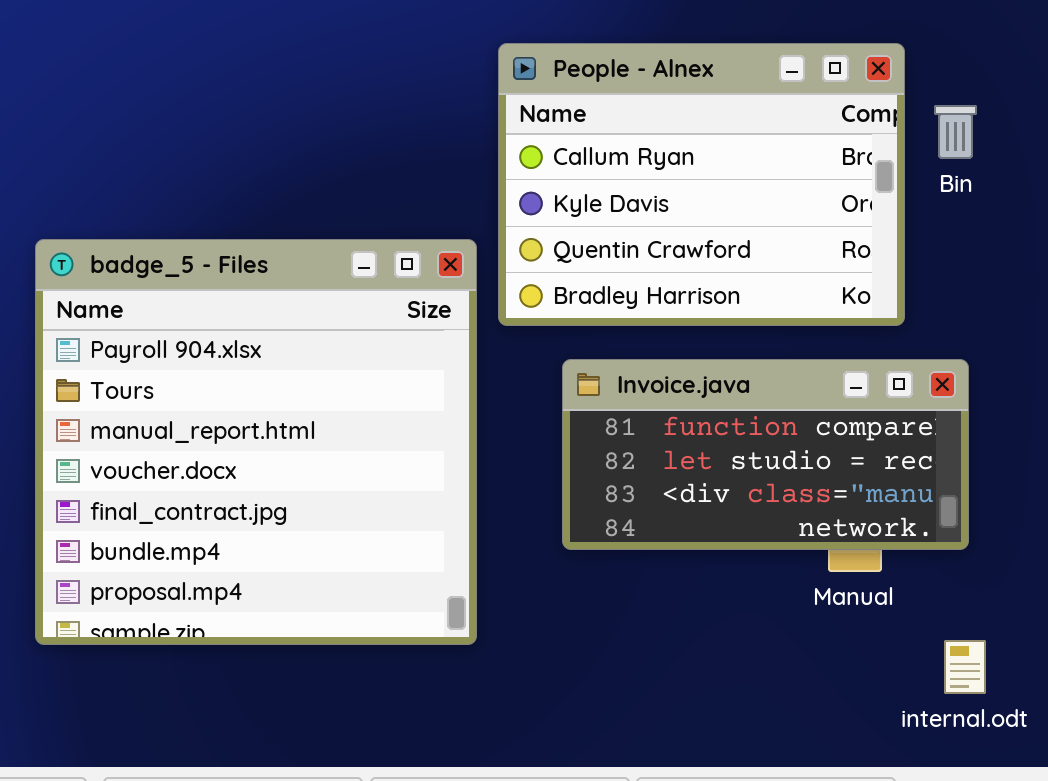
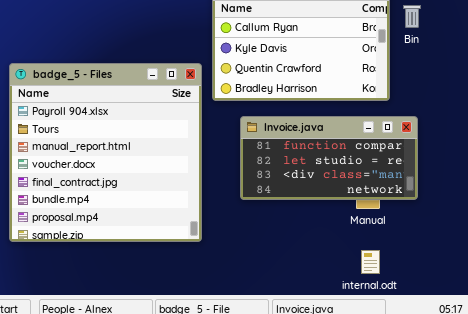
internal.odt: [944,640,986,694] -> [361,250,380,274], moved

